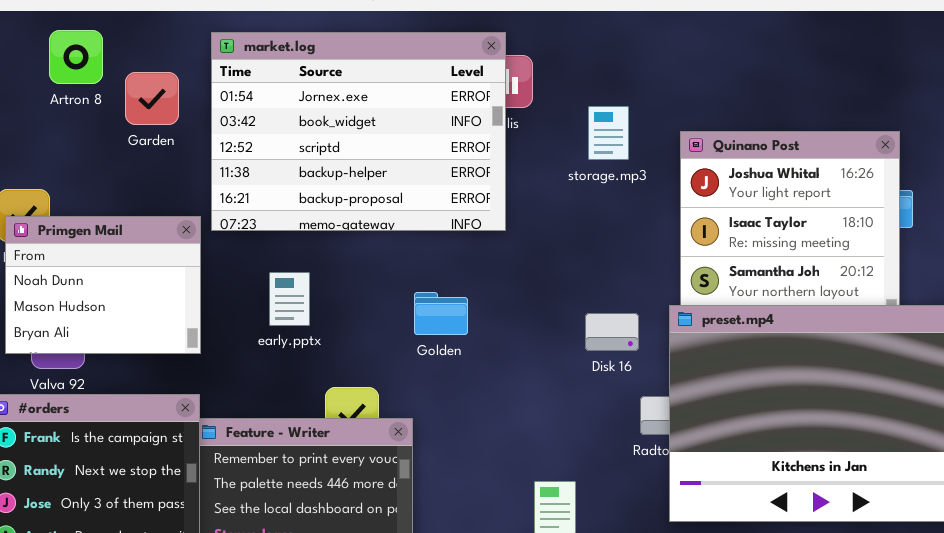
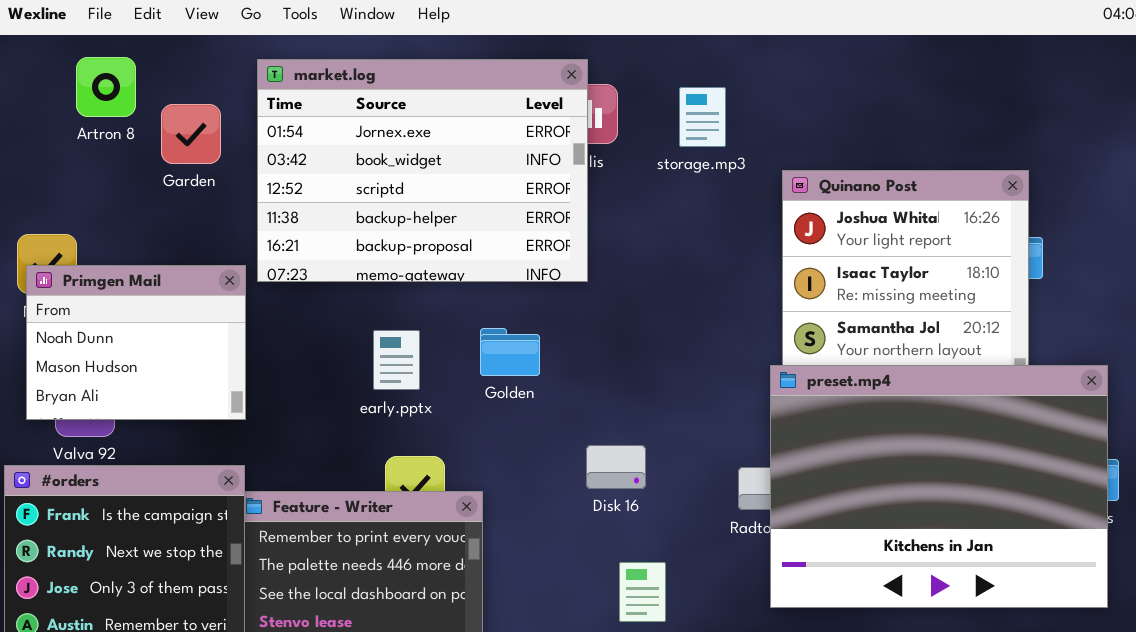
storage.mp3: [588,106,629,160] -> [679,87,726,147], moved
early.pptx: [269,272,310,326] -> [373,330,420,390], moved
Golden: [414,292,468,335] -> [480,328,540,376], moved
Disk 16: [585,313,639,351] -> [586,445,646,489], moved

